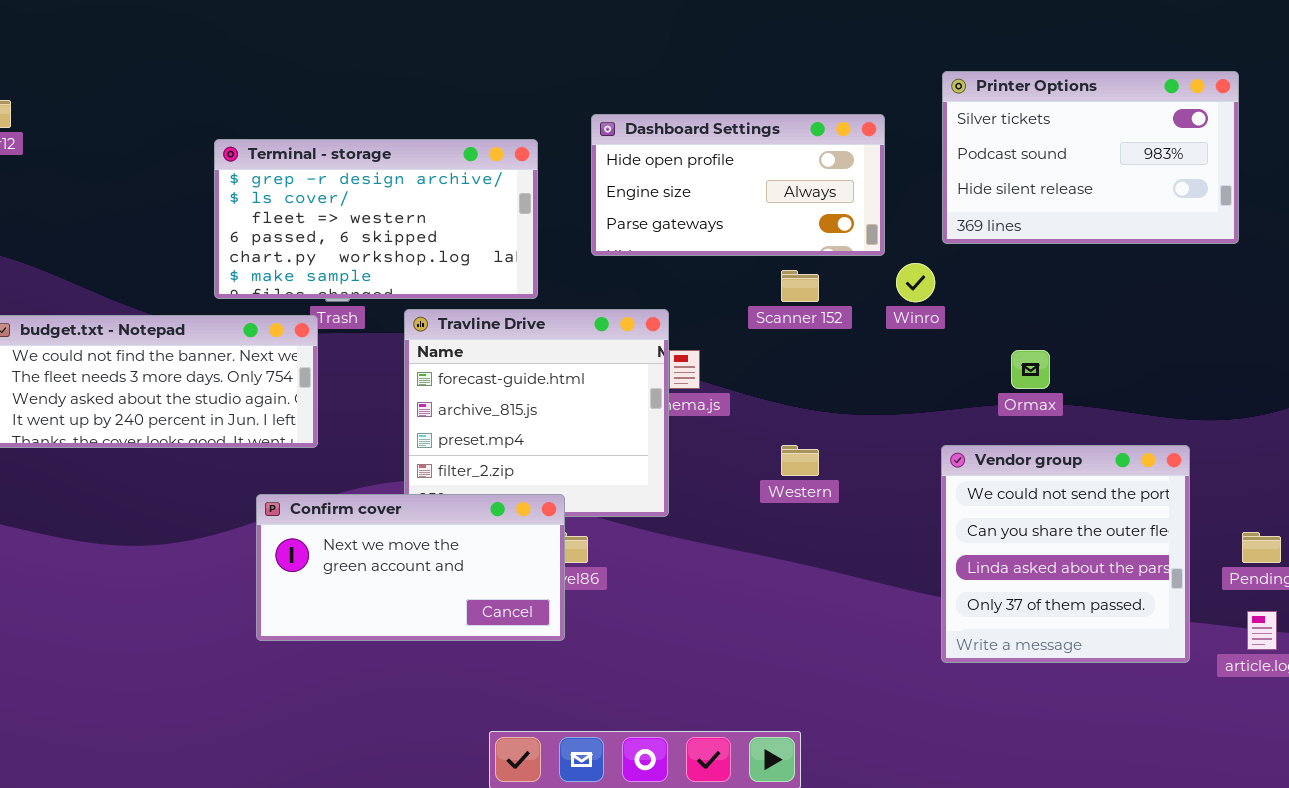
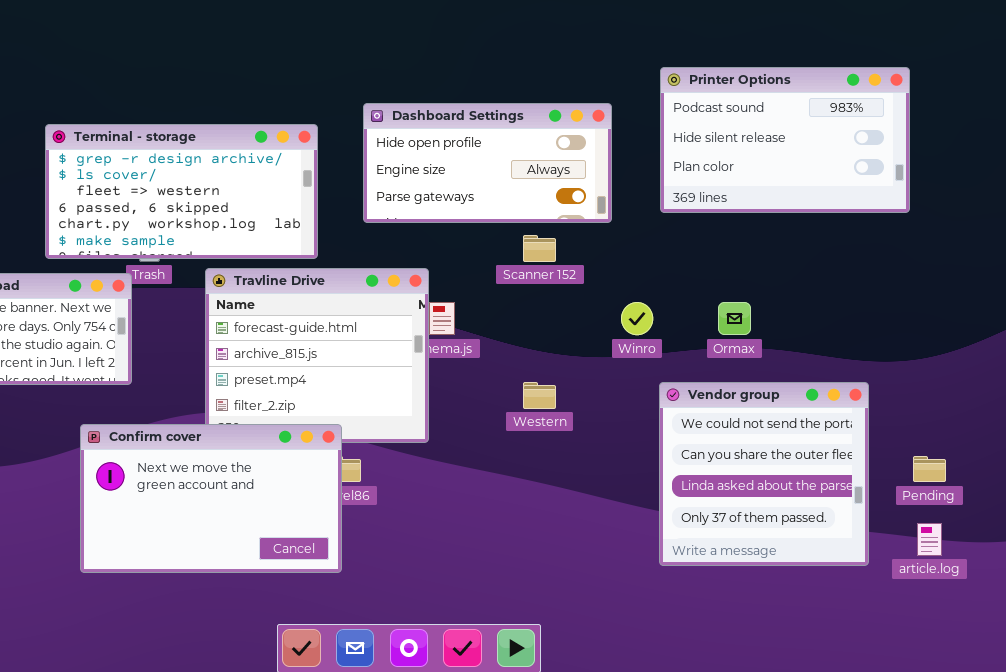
Printer Options: [942,71,1239,244] -> [660,67,910,213], scrolled down 1 row
Winro: [896,263,935,302] -> [621,302,653,335], moved
Confirm cover: [256,494,565,641] -> [80,424,342,573], resized

